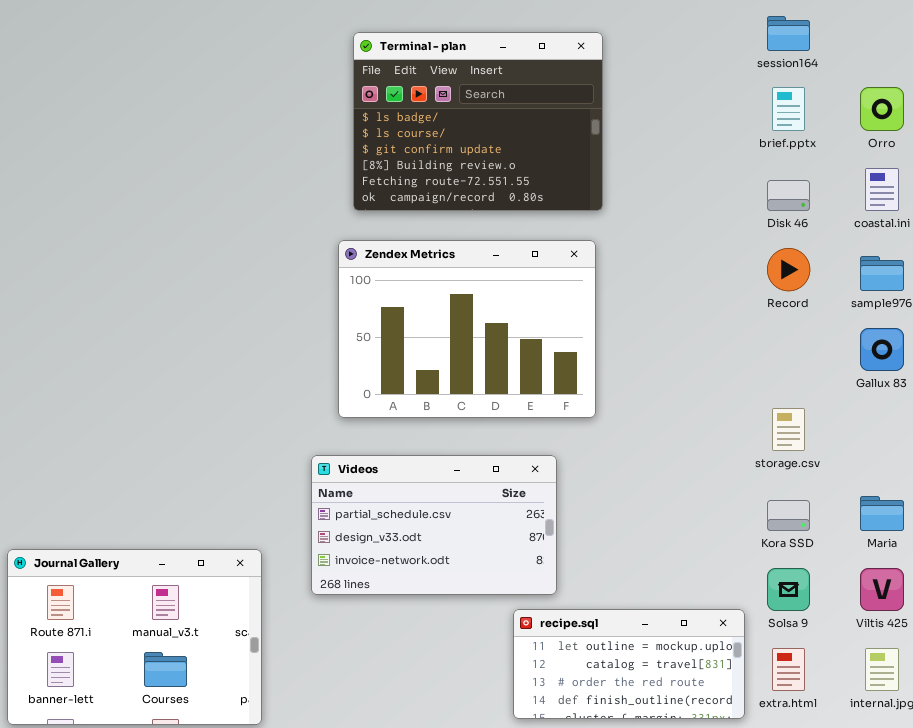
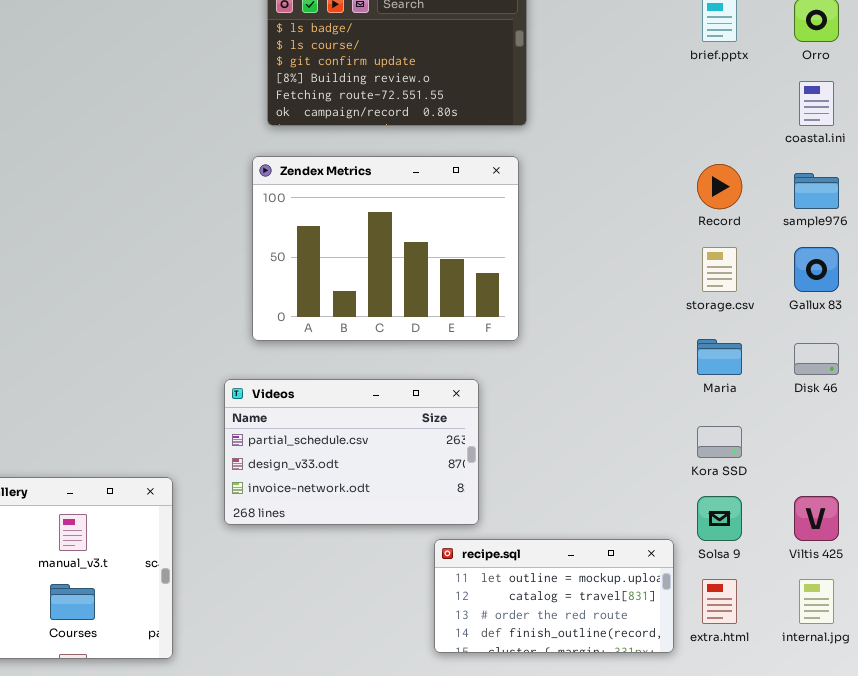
Disk 46: [767,180,810,211] -> [794,343,839,375], moved
storage.csv: [772,408,805,451] -> [702,247,737,292], moved
Maria: [860,496,904,531] -> [697,339,742,375], moved

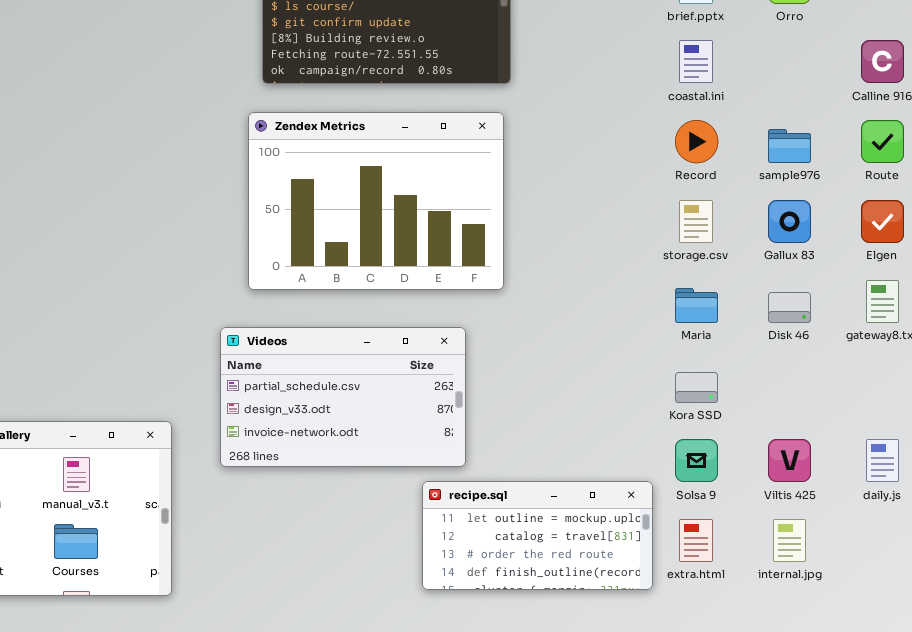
coastal.ini: [799,81,834,126] -> [679,40,713,83], moved

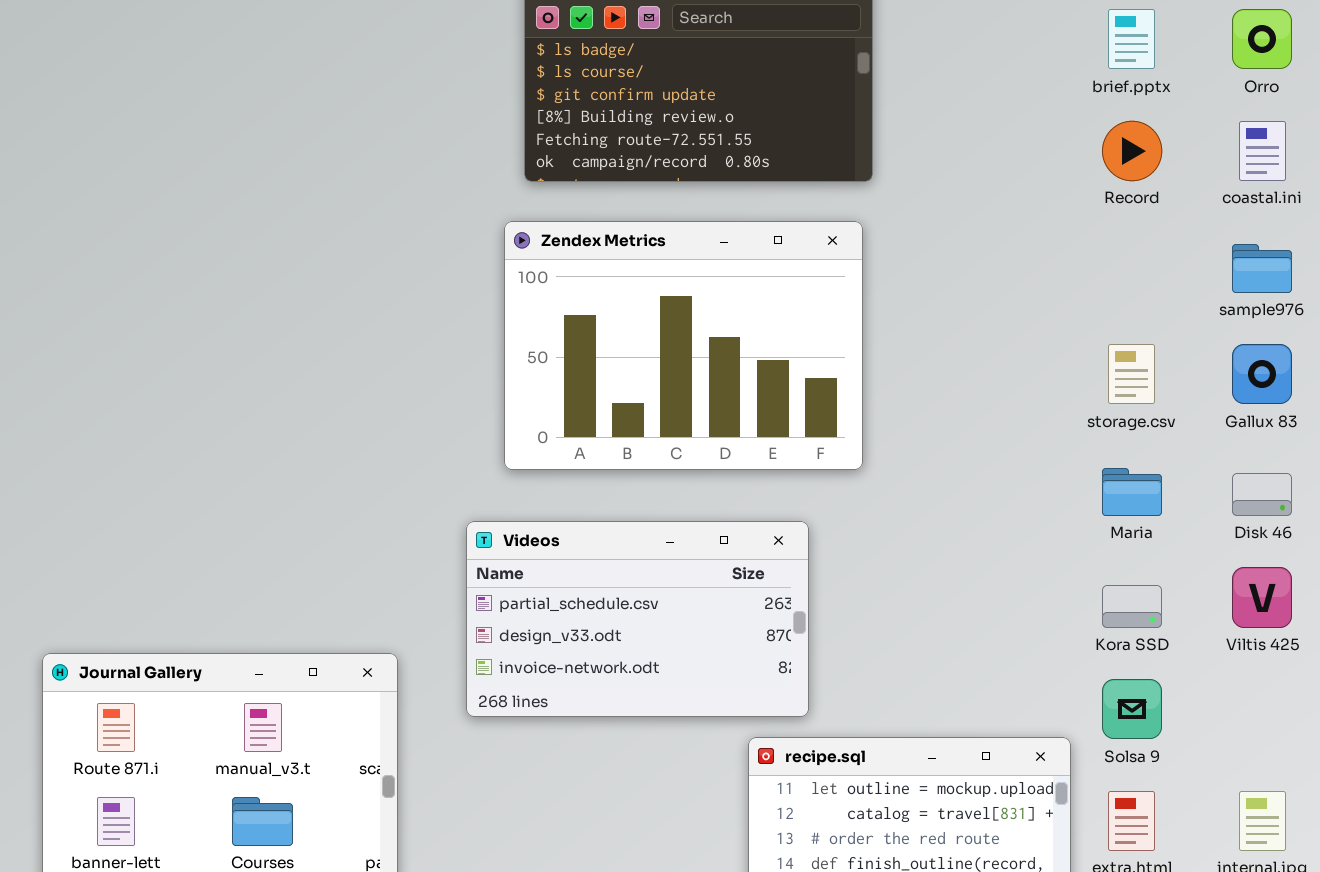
coastal.ini: [679,40,713,83] -> [1239,121,1286,181], moved
Record: [675,120,718,163] -> [1102,121,1162,181], moved
Viltis 425: [768,439,811,482] -> [1232,567,1292,628], moved

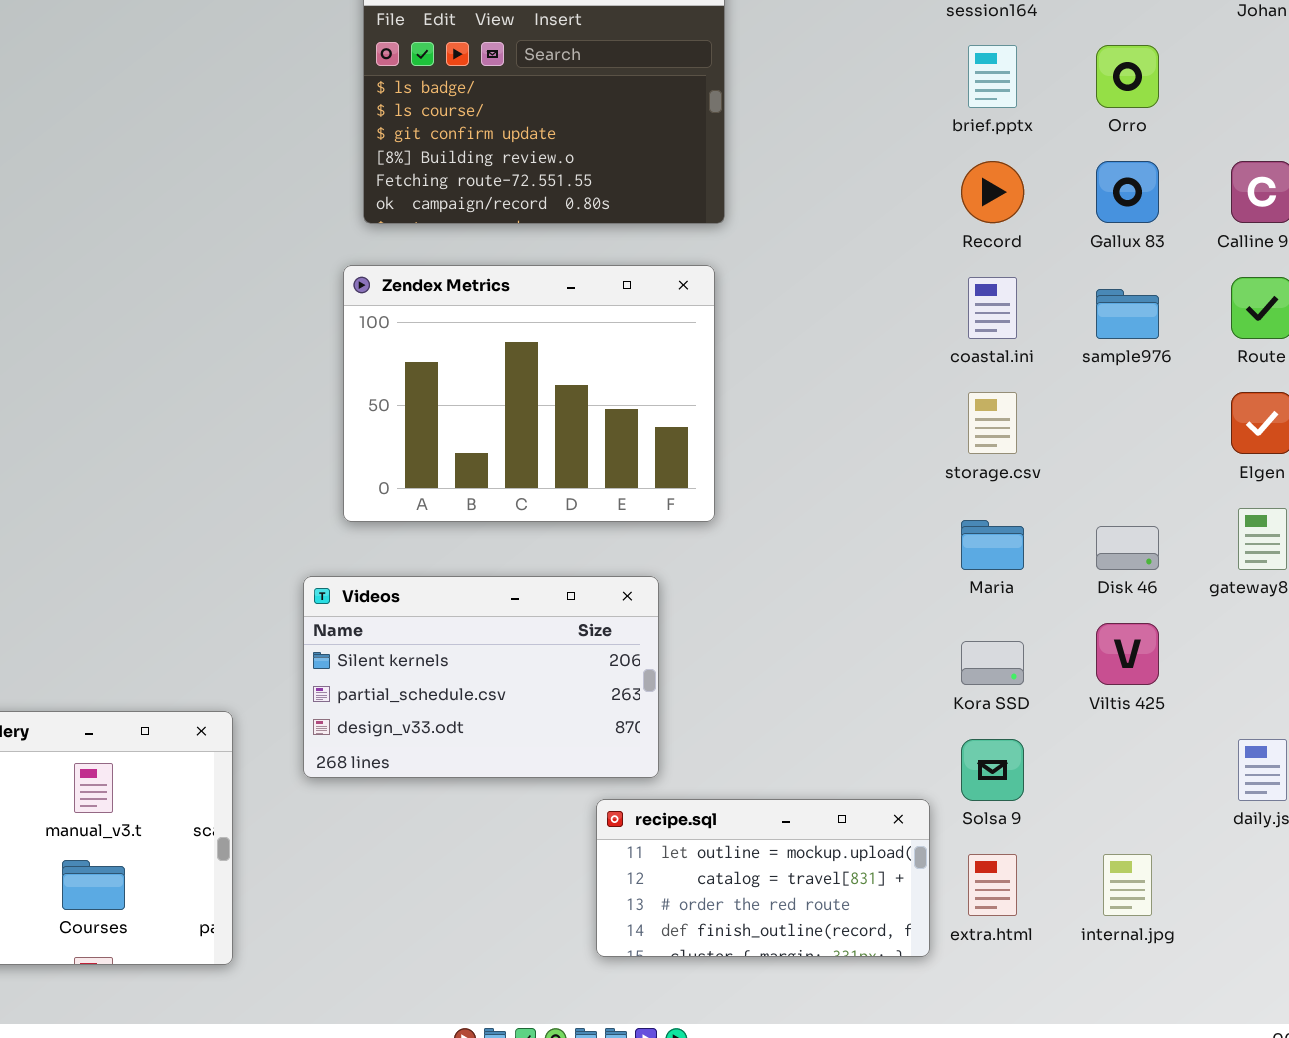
coastal.ini: [1239,121,1286,181] -> [968,277,1017,339], moved
Gallux 83: [1232,344,1292,404] -> [1096,161,1159,223], moved
Videos: [466,521,809,717] -> [303,576,659,778], scrolled up 1 row

